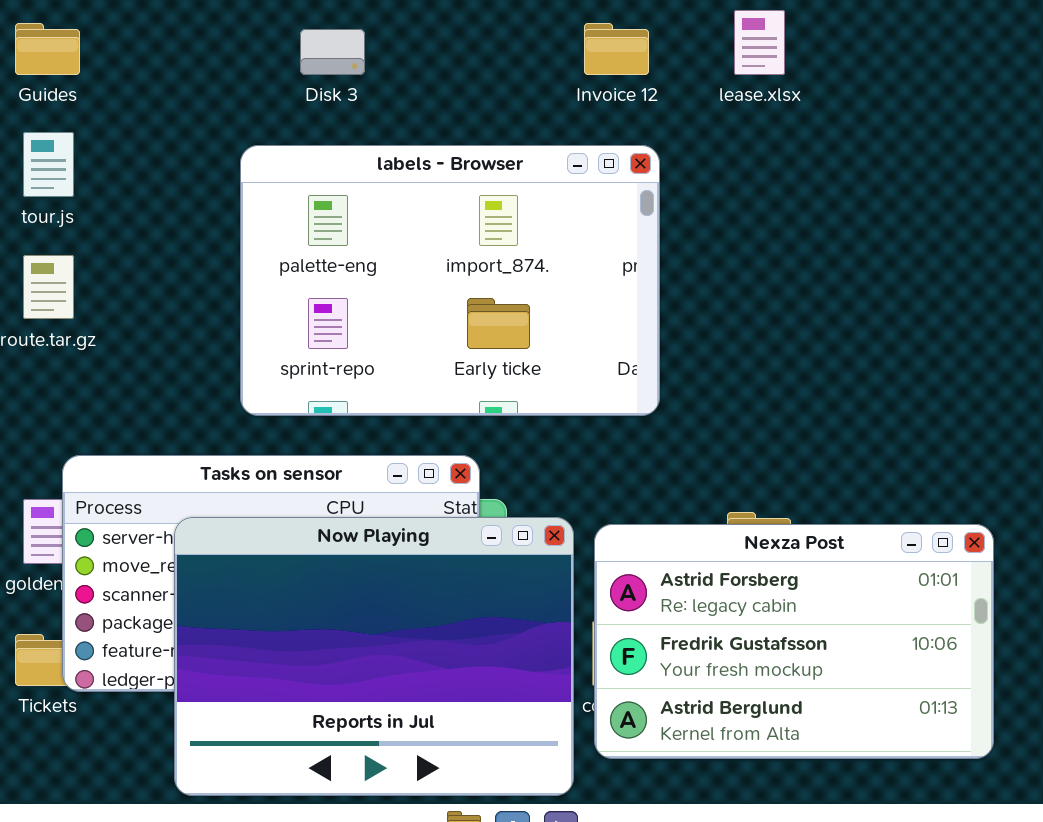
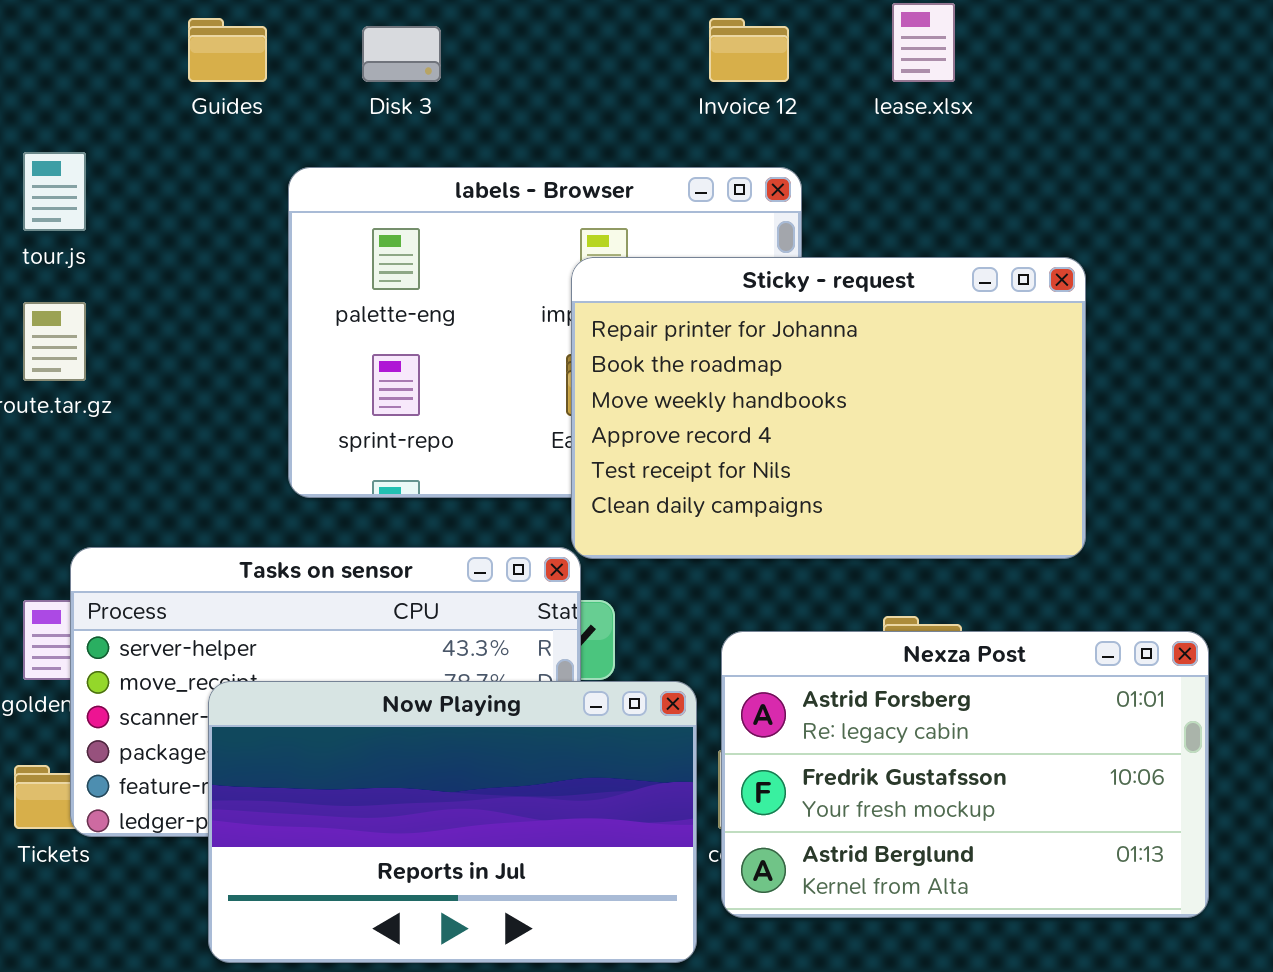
Guides: [15,23,80,75] -> [188,18,267,82], moved
Sticky - request: none -> [571,257,1086,559], opened
Now Playing: [174,517,574,796] -> [208,681,697,963], resized

